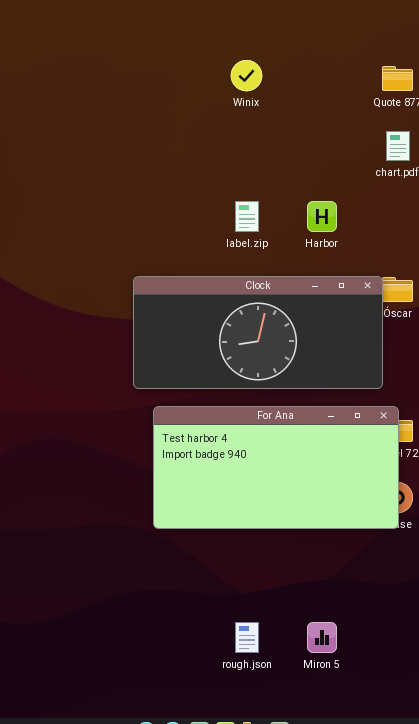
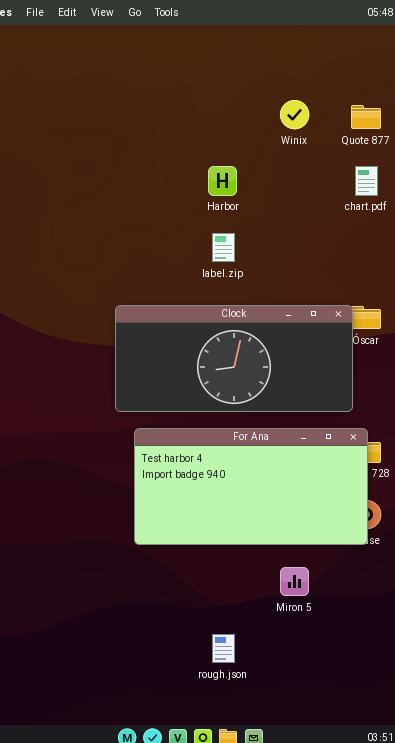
Winix: [231,60,262,91] -> [280,100,309,129], moved
Harbor: [307,201,337,232] -> [208,166,237,196], moved
Miron 5: [307,622,337,653] -> [280,567,309,596], moved

